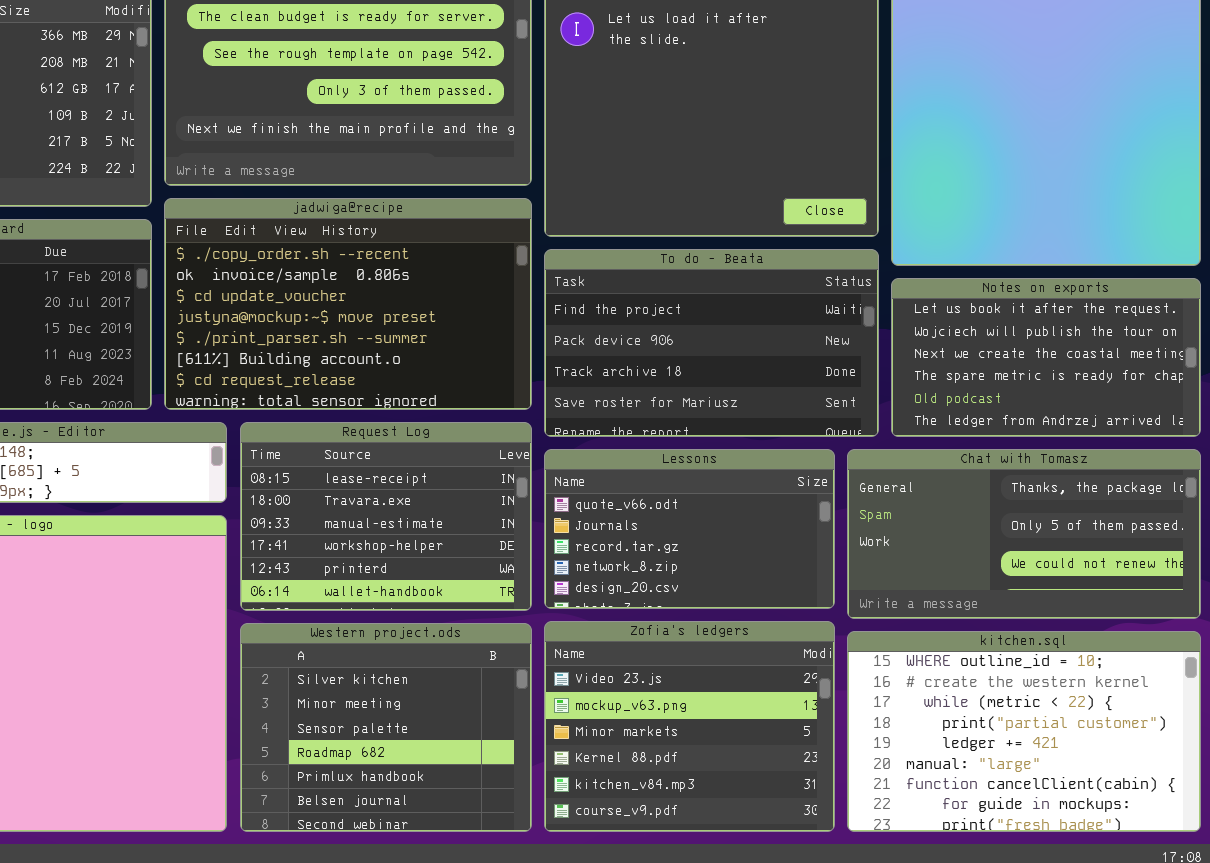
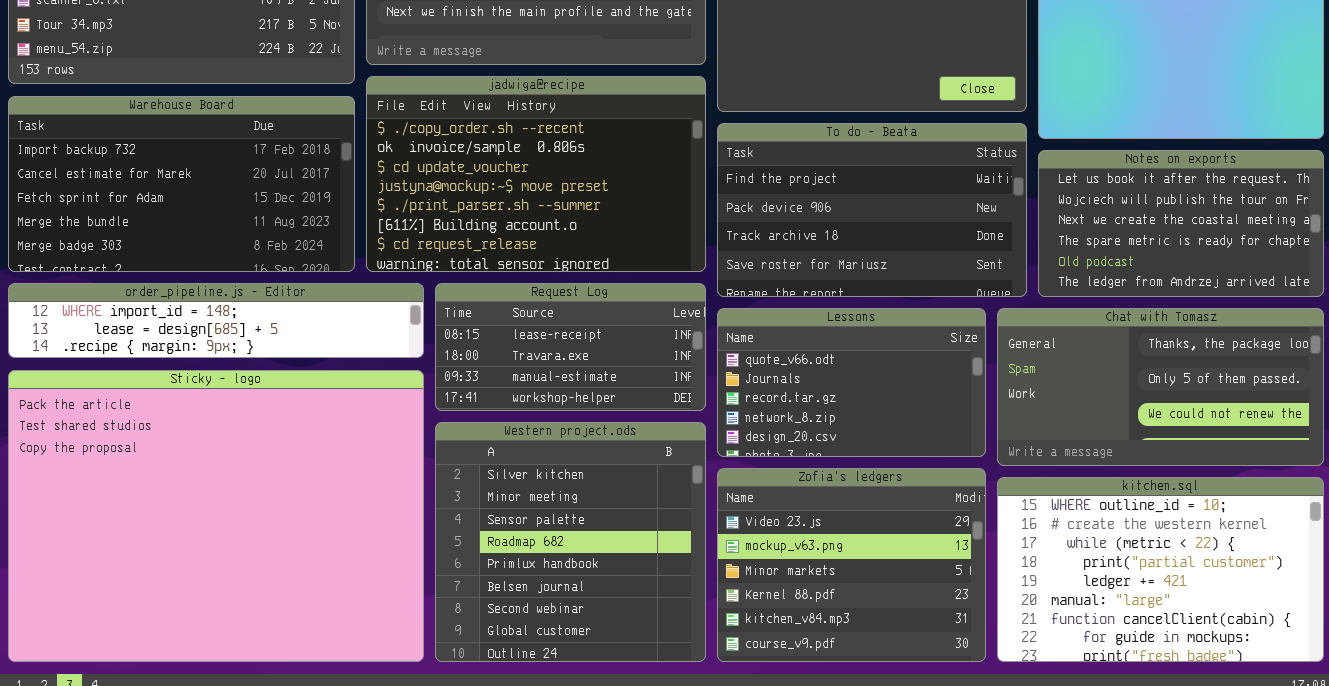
Request Log: [240,422,532,611] -> [435,283,706,411], resized
Western project.ods: [240,623,532,832] -> [435,422,706,662], resized

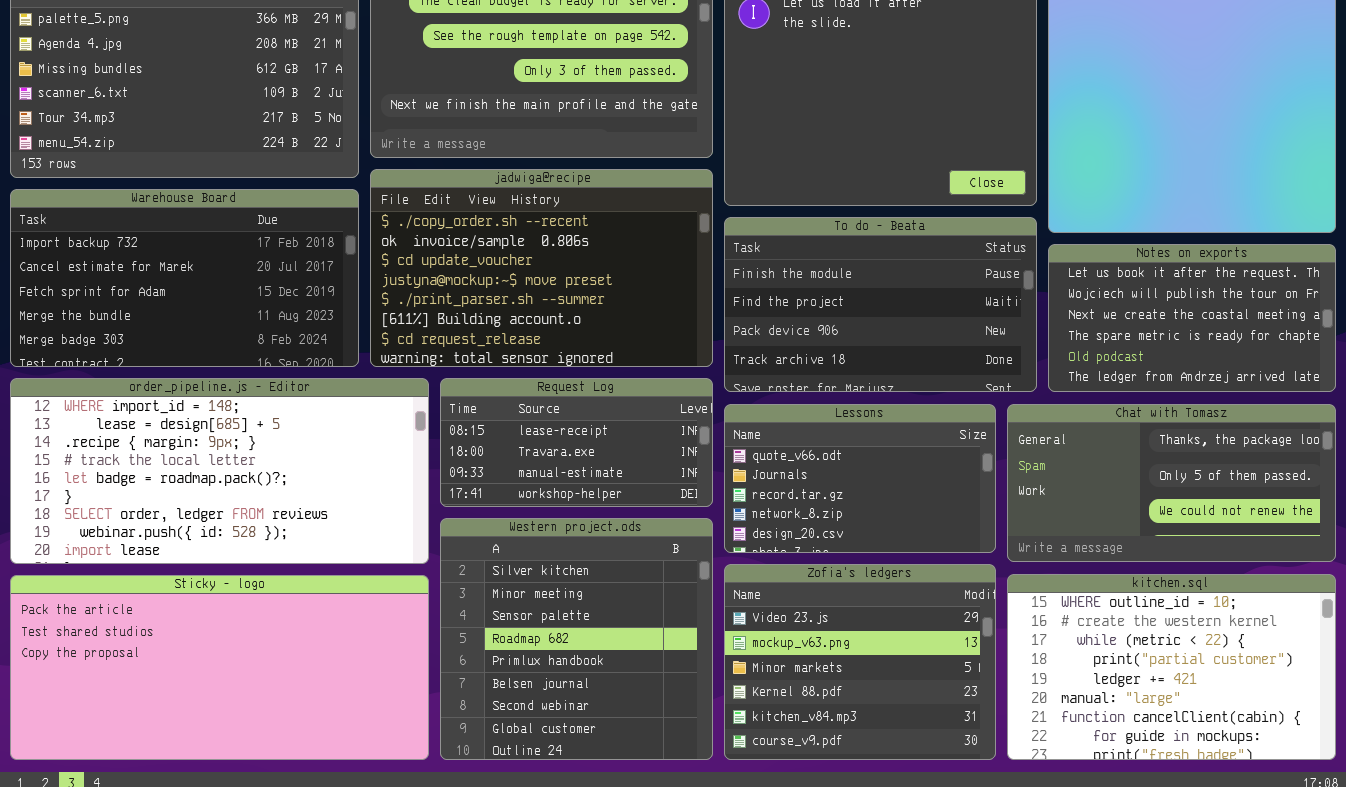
To do - Beata: [717,123,1027,297] -> [724,217,1037,392], scrolled up 1 row
order_pipeline.js - Editor: [8,283,424,358] -> [10,378,429,564], resized
Sticky - logo: [8,370,424,662] -> [10,575,429,760], resized

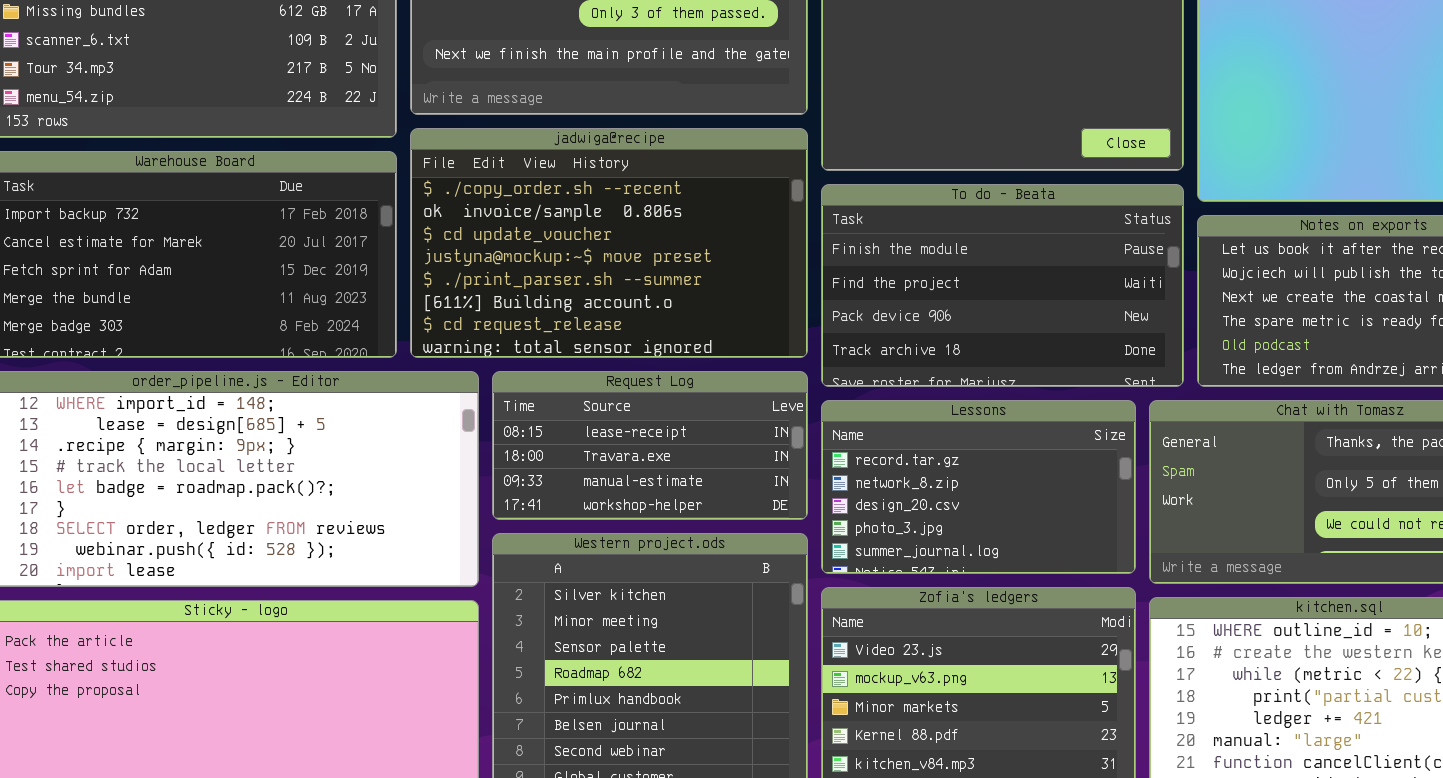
Lessons: [724,404,996,553] -> [821,400,1136,574], scrolled down 2 rows

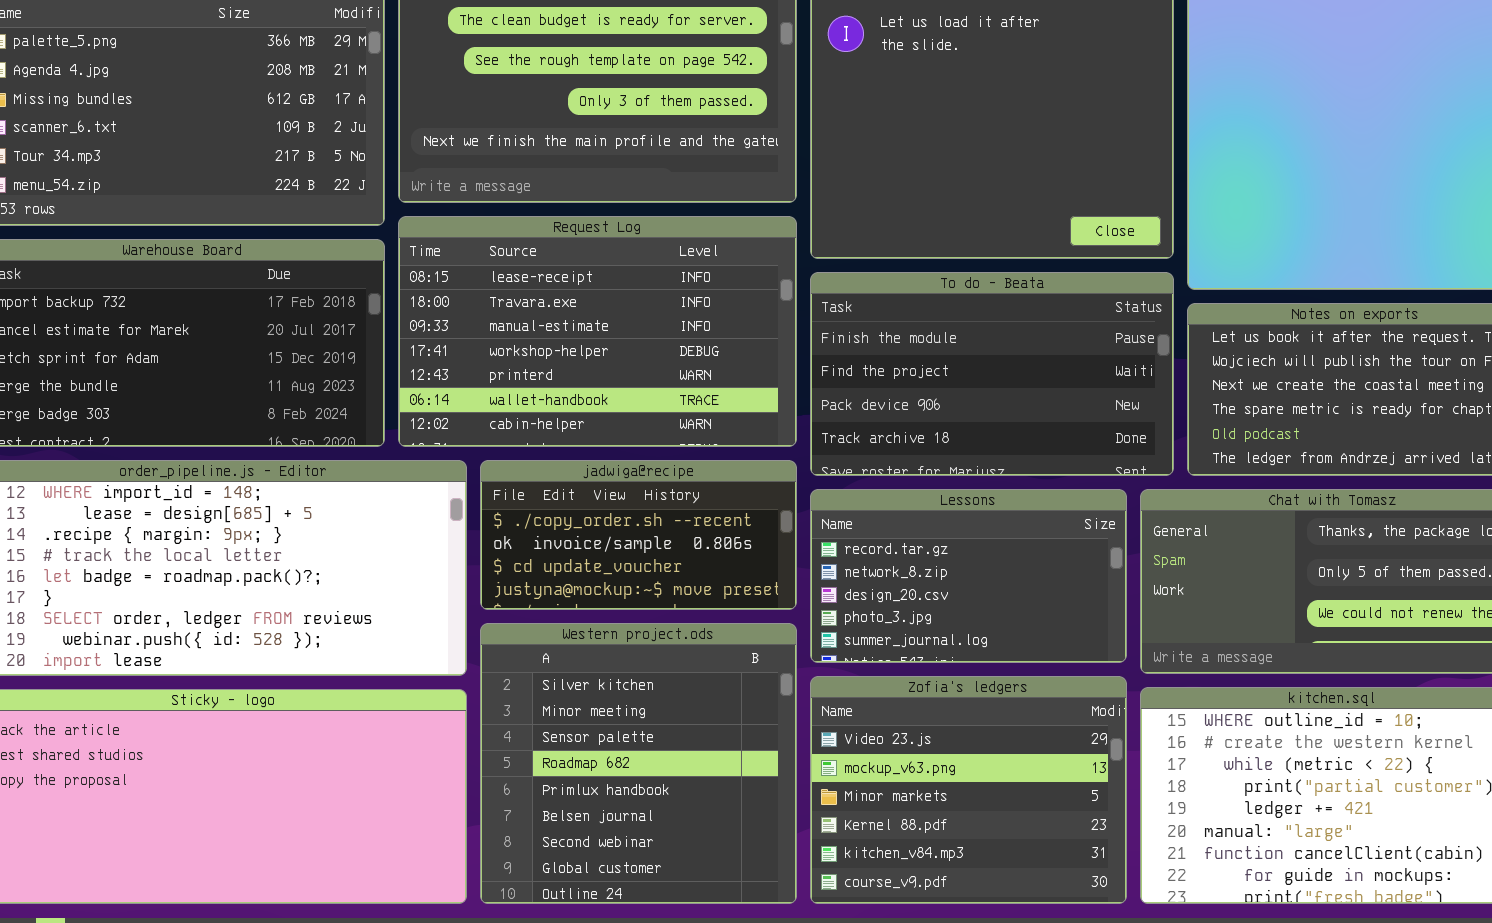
jadwiga@recipe: [410,128,808,358] -> [480,460,797,610], moved, resized
Request Log: [492,371,808,520] -> [398,216,797,447], moved, resized

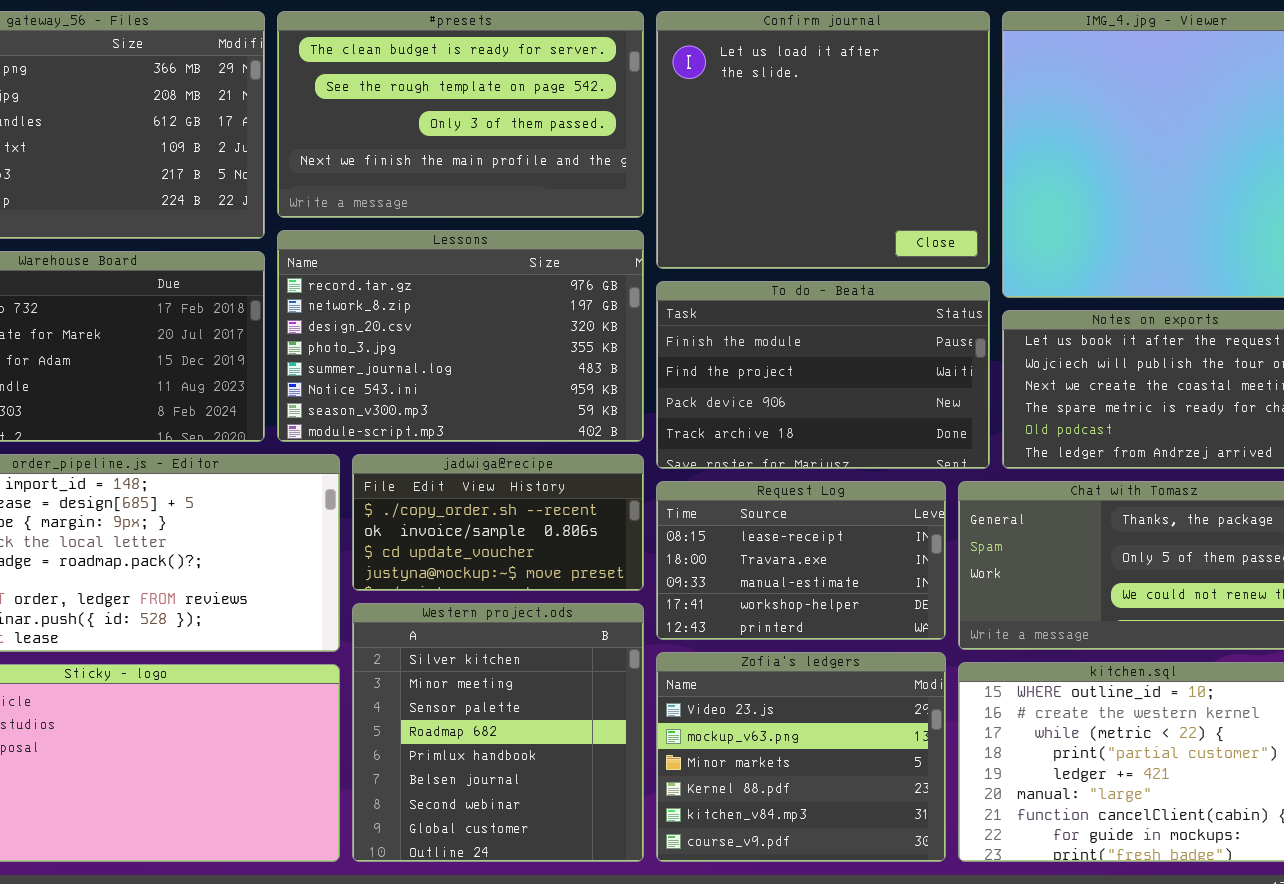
Request Log: [398,216,797,447] -> [656,481,946,640], moved, resized
Lessons: [810,489,1127,663] -> [277,230,644,442], moved, resized

